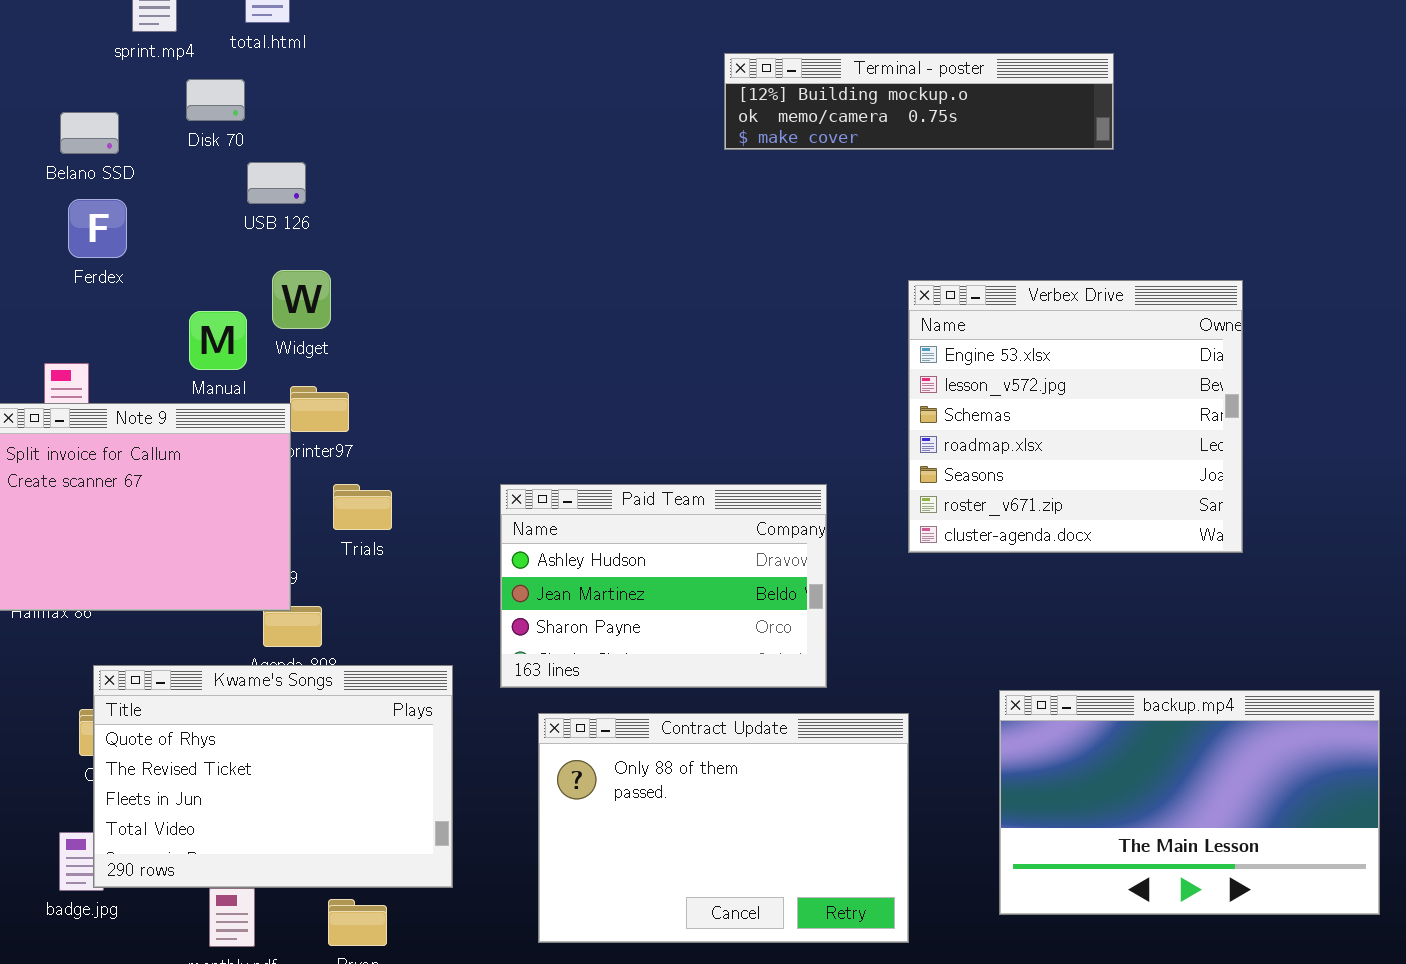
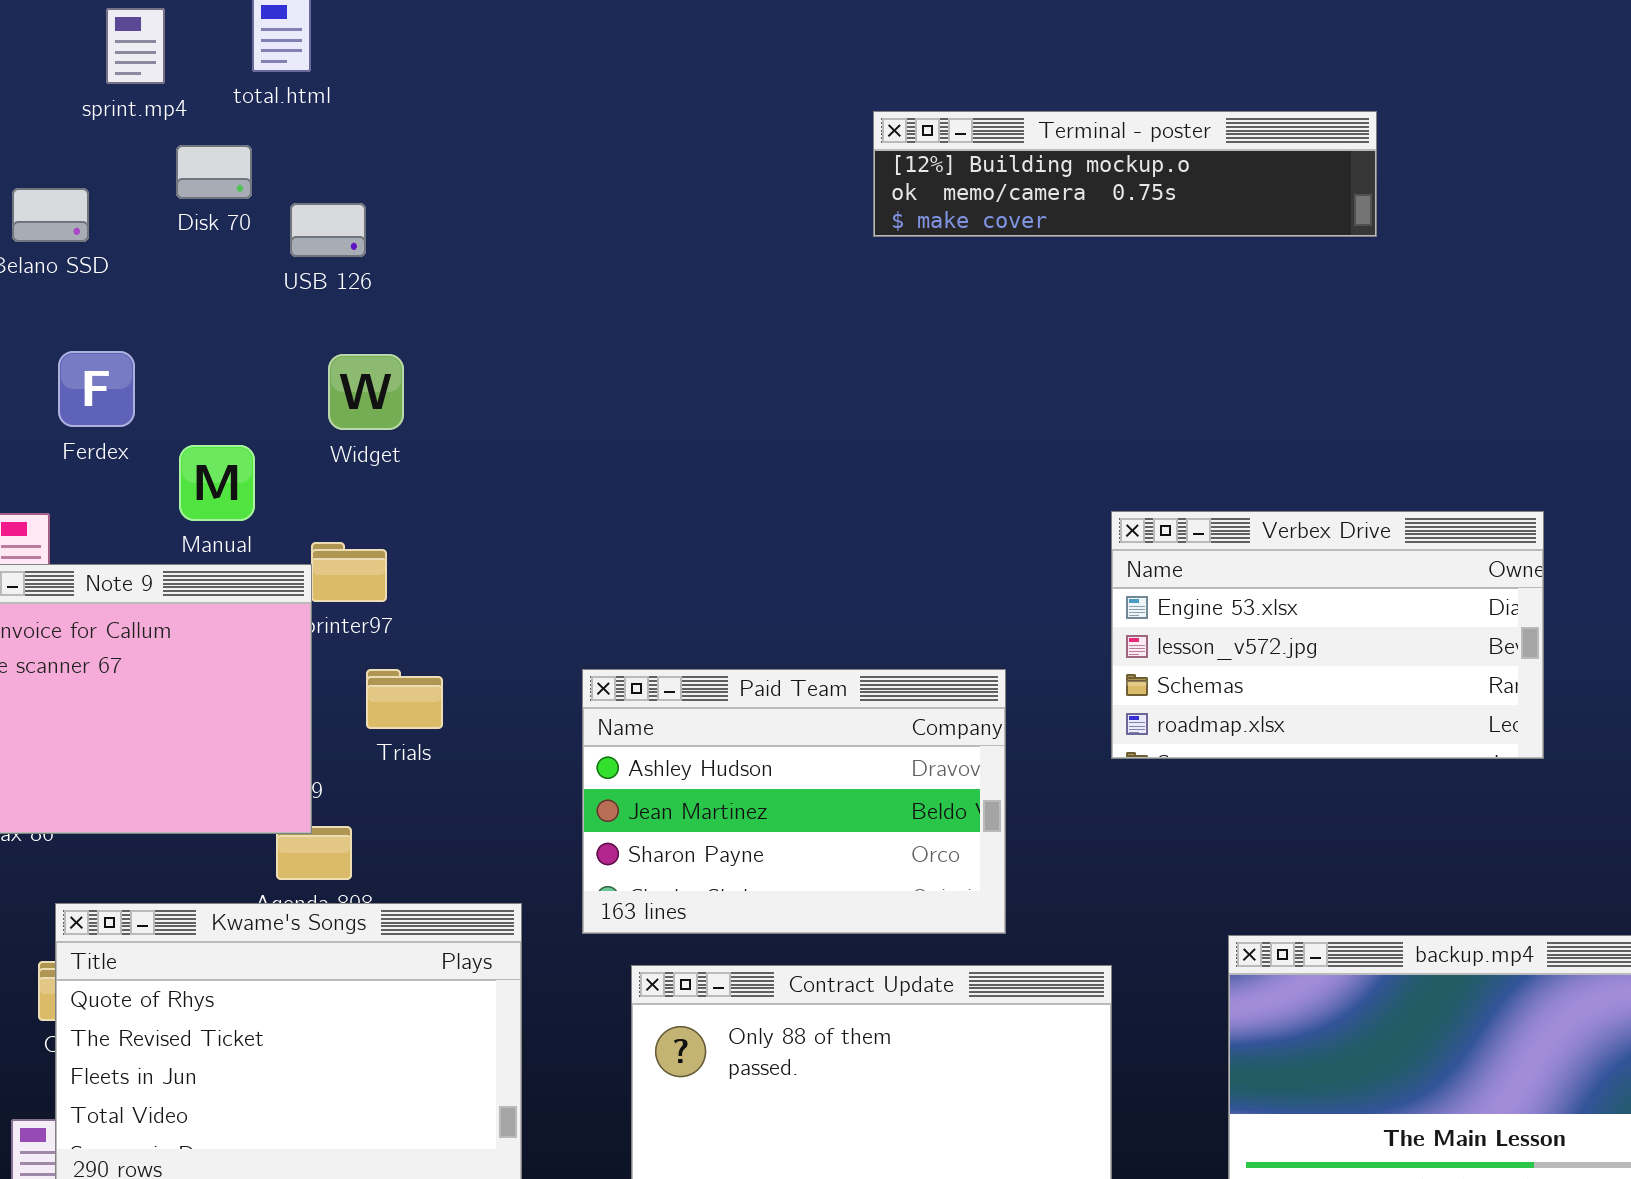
USB 126: [247,162,306,204] -> [290,203,366,257], moved
Ferdex: [68,199,127,258] -> [58,351,135,427], moved
Widget: [272,270,331,329] -> [328,354,404,430], moved
Verbex Drive: [908,280,1243,553] -> [1111,511,1544,759], resized

